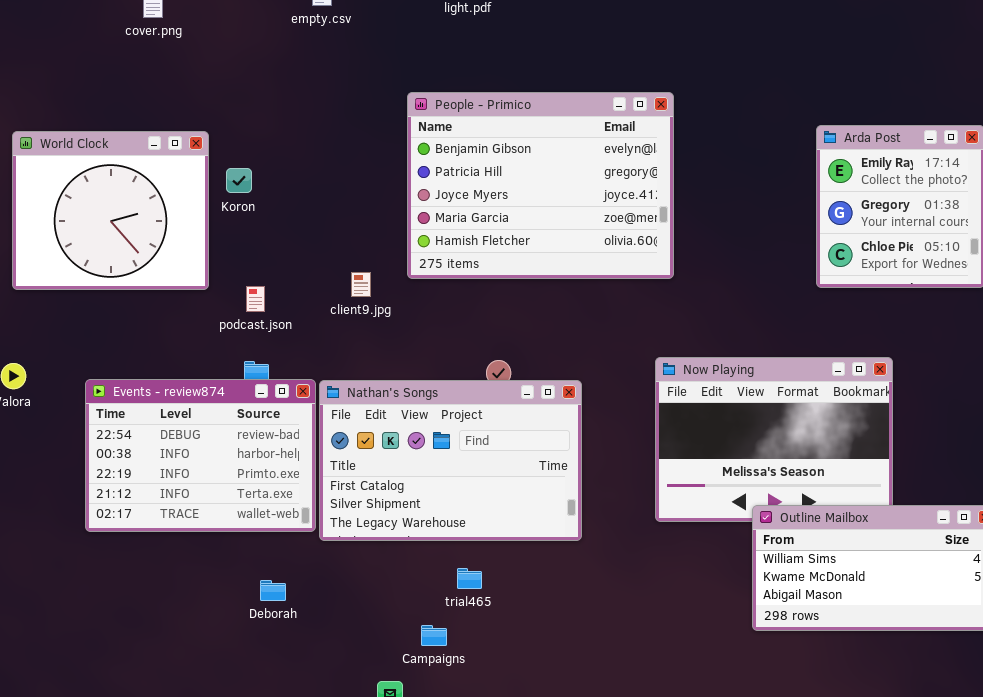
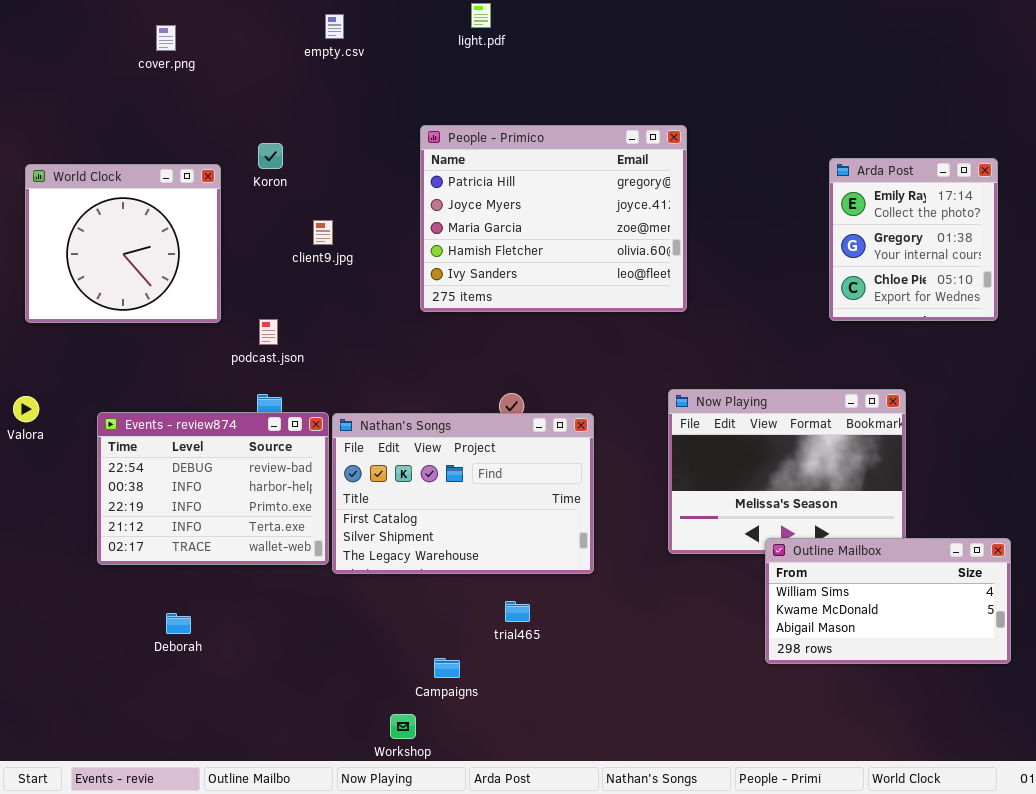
People - Primico: [407,92,674,279] -> [420,125,687,312], scrolled down 1 row
Koron: [226,168,252,193] -> [258,143,283,169], moved
client9.jpg: [351,272,371,297] -> [313,220,333,245], moved
trial465: [457,568,482,589] -> [505,601,530,622], moved
Deborah: [260,580,286,601] -> [166,613,191,634], moved

